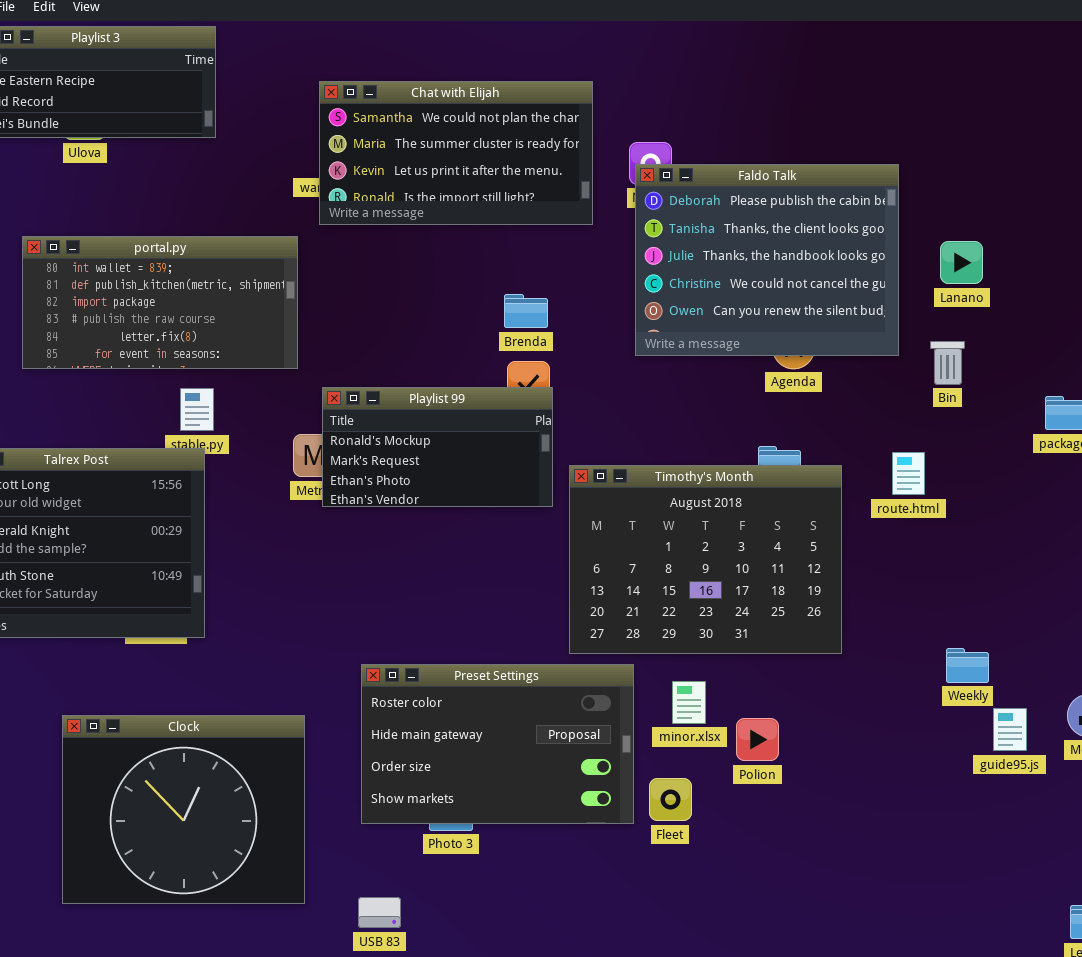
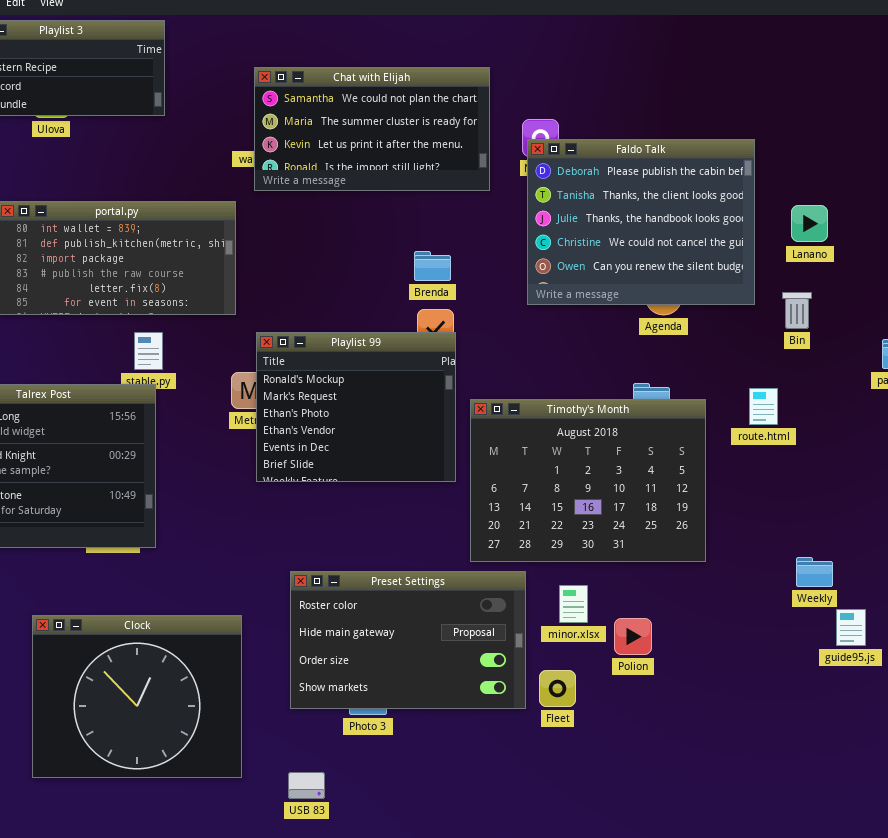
Playlist 99: [322,387,553,507] -> [256,332,456,482], resized

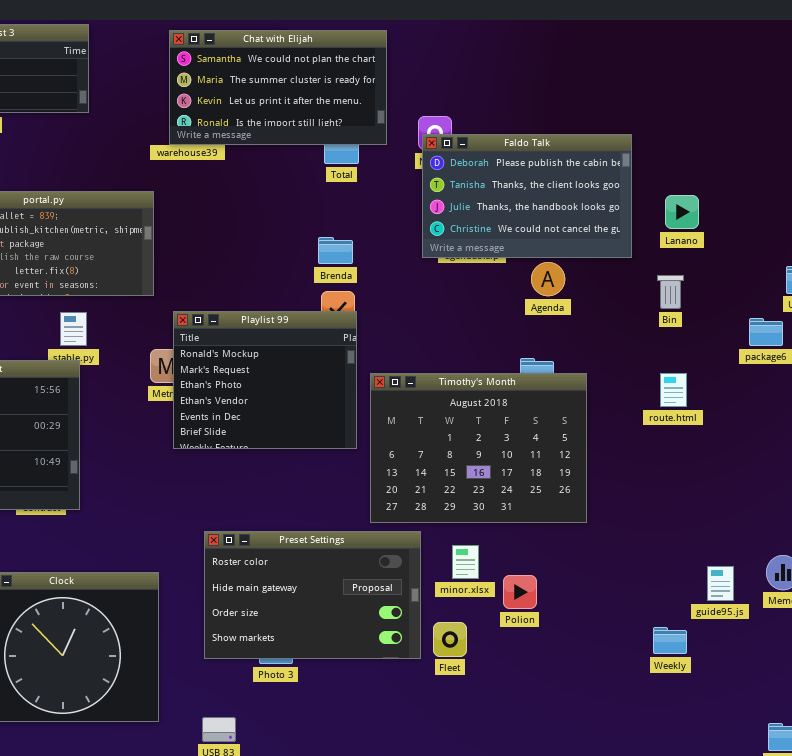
Chat with Elijah: [254,67,490,191] -> [169,30,387,145], moved
Faldo Talk: [527,139,755,305] -> [422,134,632,258], resized
route.html: [749,388,778,425] -> [660,373,687,407], moved
Weekly: [796,557,833,587] -> [653,627,687,654], moved

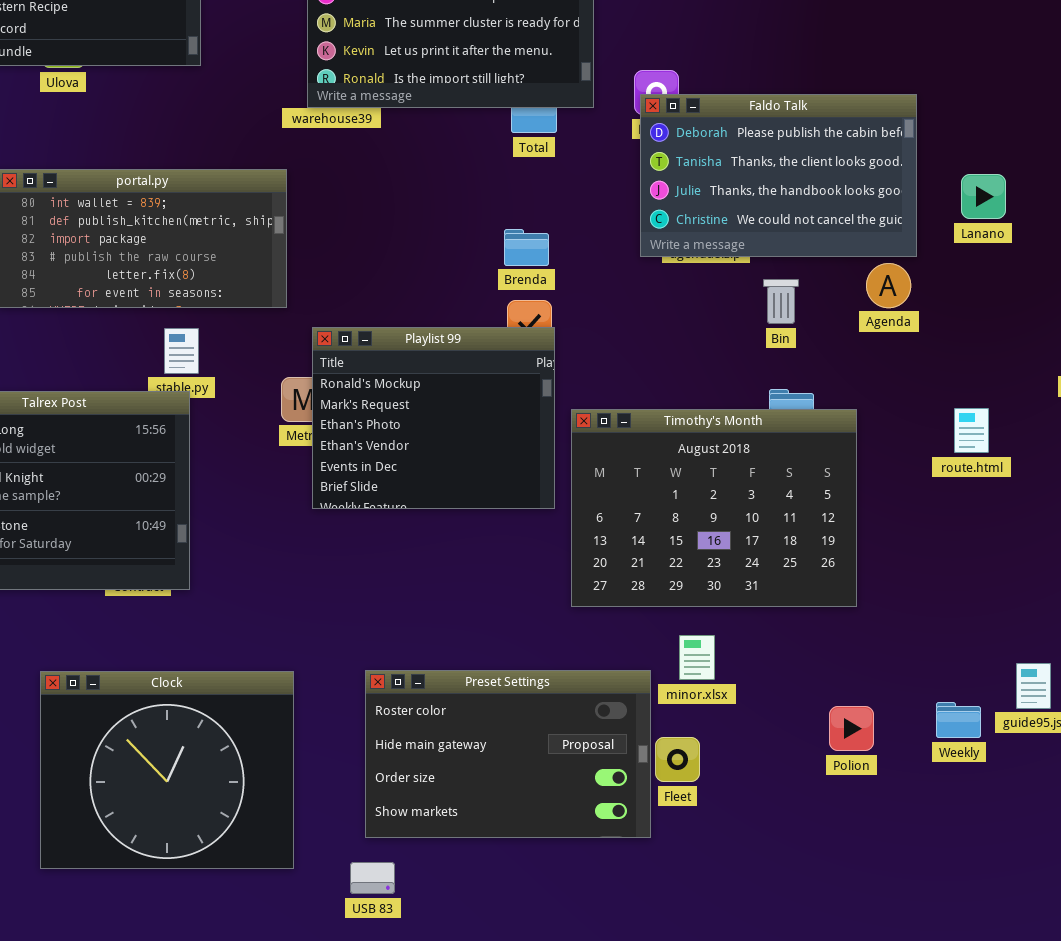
Agenda: [531,262,565,296] -> [866,263,911,308], moved
Bin: [657,275,684,309] -> [763,279,799,324], moved
Preset Settings: [204,531,421,659] -> [365,670,651,838], moved
Polion: [503,575,537,609] -> [829,706,874,751], moved
Weekly: [653,627,687,654] -> [936,702,981,738], moved

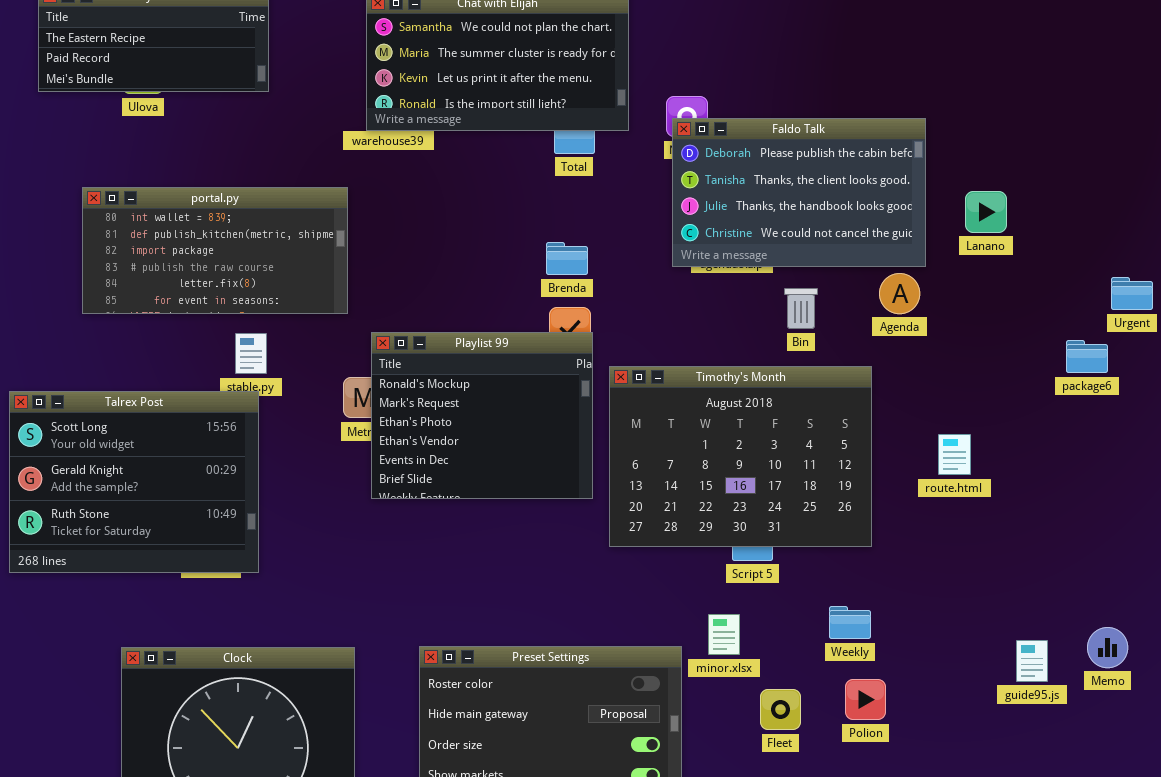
route.html: [954,408,989,453] -> [938,434,971,475], moved
Timothy's Month: [571,409,857,607] -> [609,366,872,547], moved
Weekly: [936,702,981,738] -> [829,606,871,639], moved
Fleet: [655,737,700,782] -> [760,689,801,730], moved

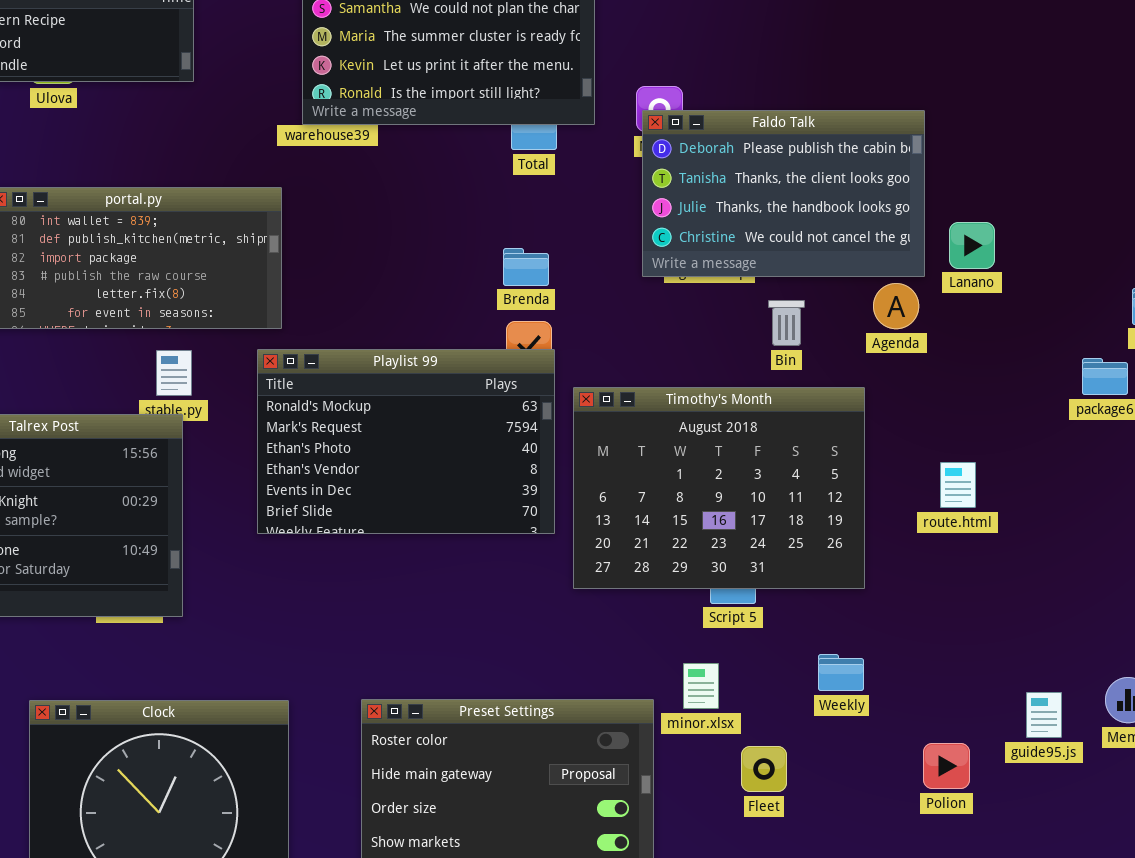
Lanano: [965,191,1007,233] -> [949,222,995,269], moved
Playlist 99: [371,332,593,499] -> [257,349,555,534], resized
Polion: [845,679,886,720] -> [923,743,970,789], moved

